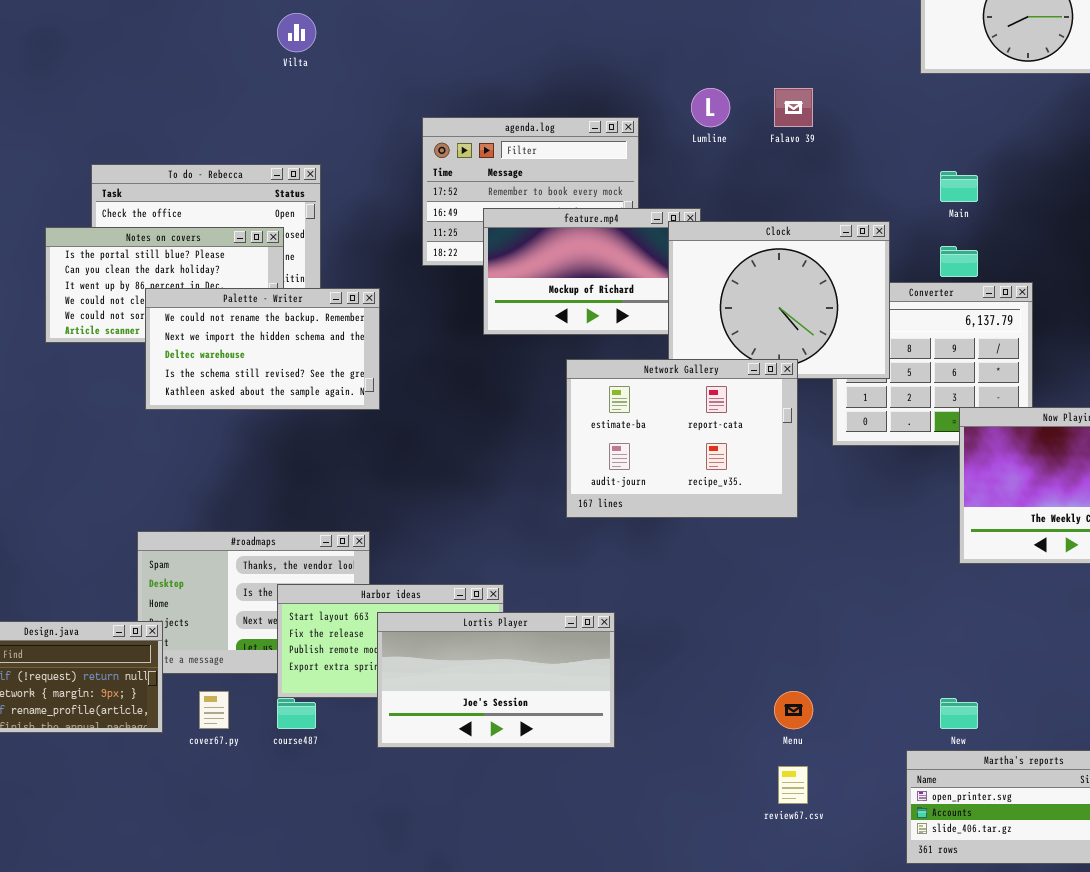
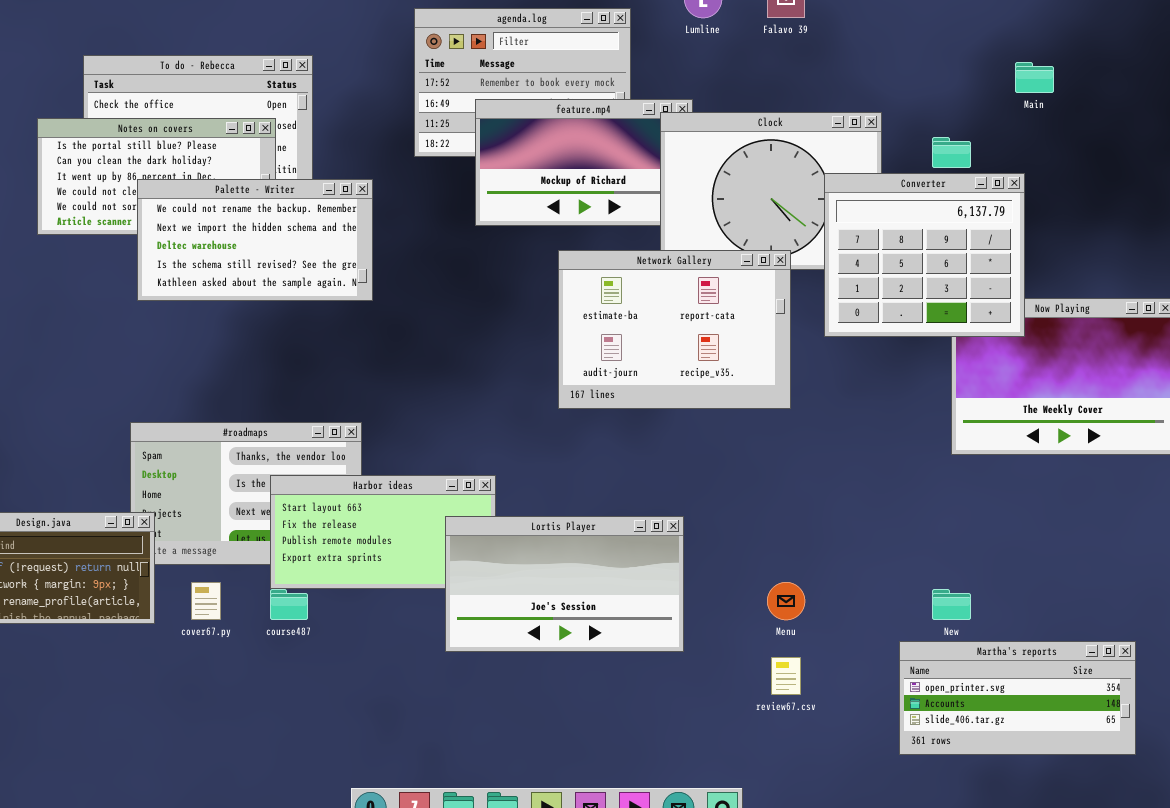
Main: [940,171,978,202] -> [1015,62,1054,93], moved
Converter: [832,282,1033,446] -> [824,173,1025,337], raised
Lortis Player: [377,612,615,748] -> [445,516,684,652], moved

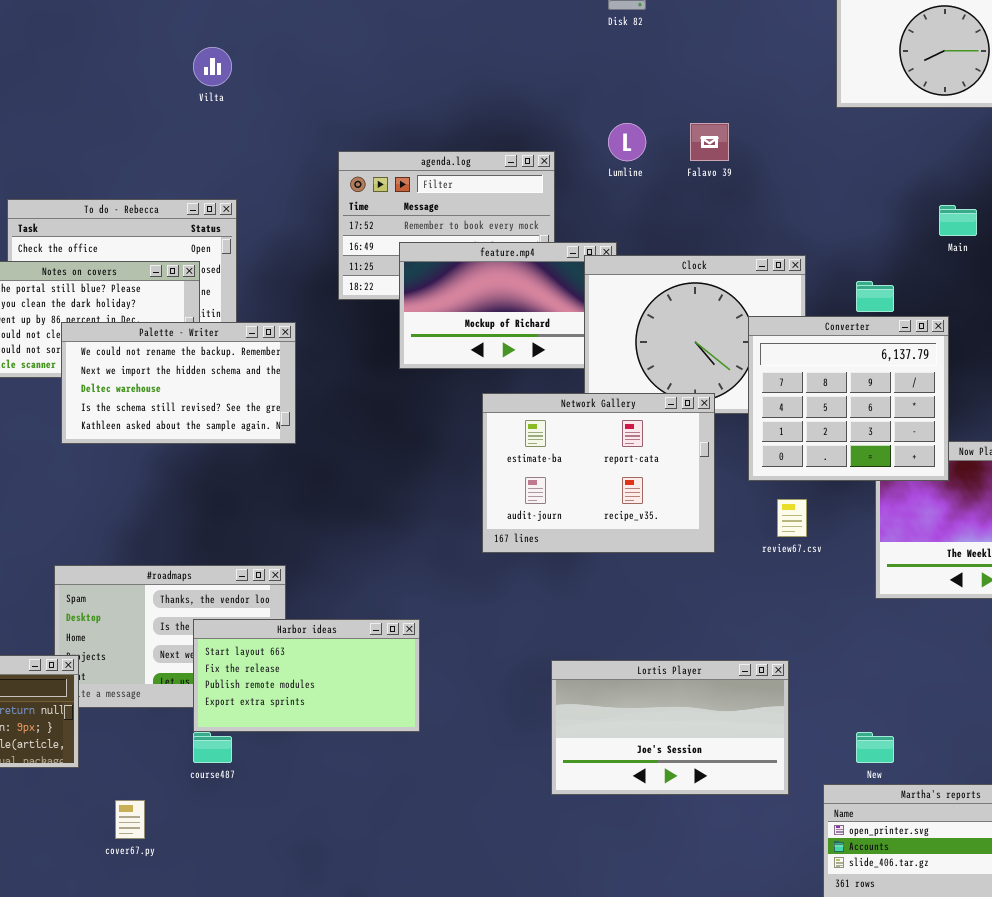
Lortis Player: [445,516,684,652] -> [551,660,789,795], moved
cover67.py: [191,582,221,620] -> [115,800,145,839], moved
review67.csv: [771,657,801,695] -> [777,499,807,537], moved

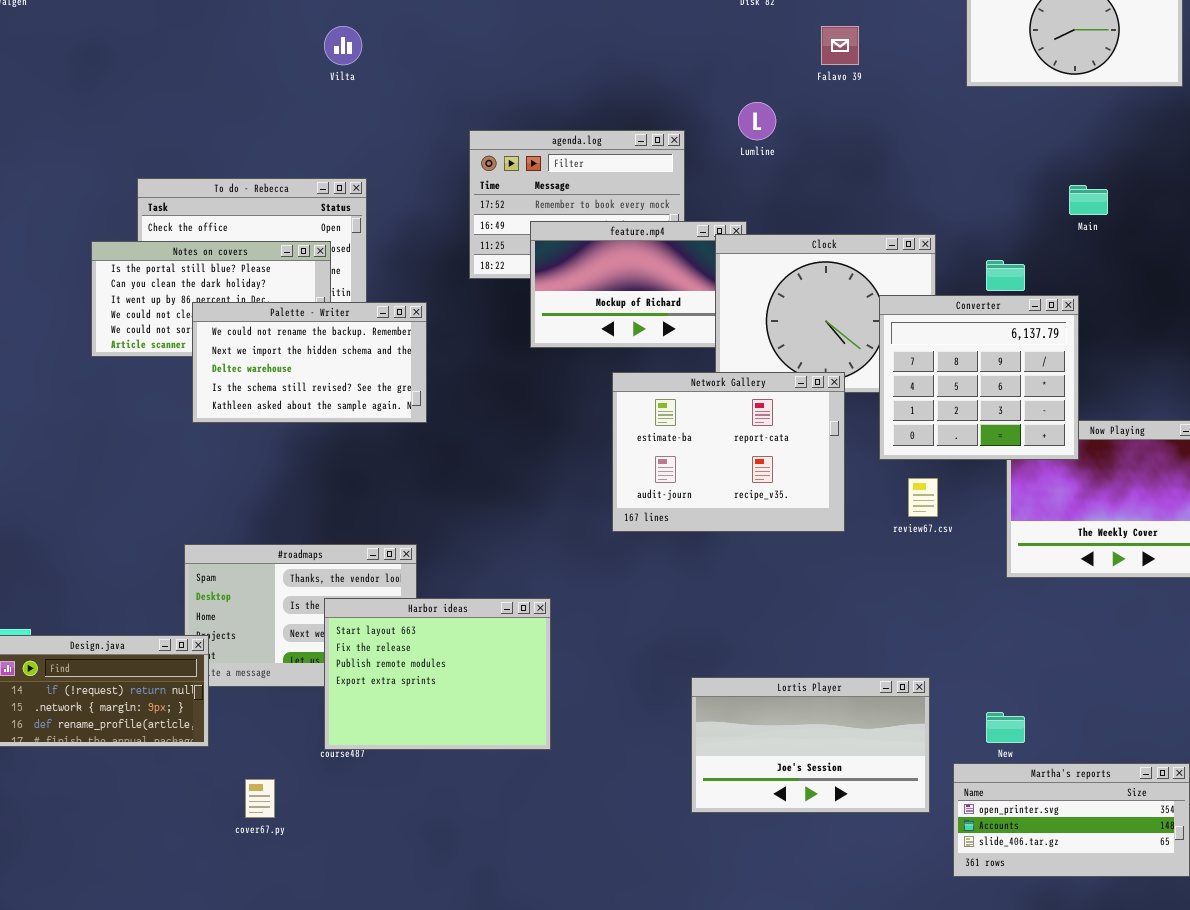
Falavo 39: [690,123,729,161] -> [821,26,859,65], moved
Harbor ideas: [193,619,420,732] -> [324,598,551,750], resized
Lortis Player: [551,660,789,795] -> [691,677,930,813], moved

